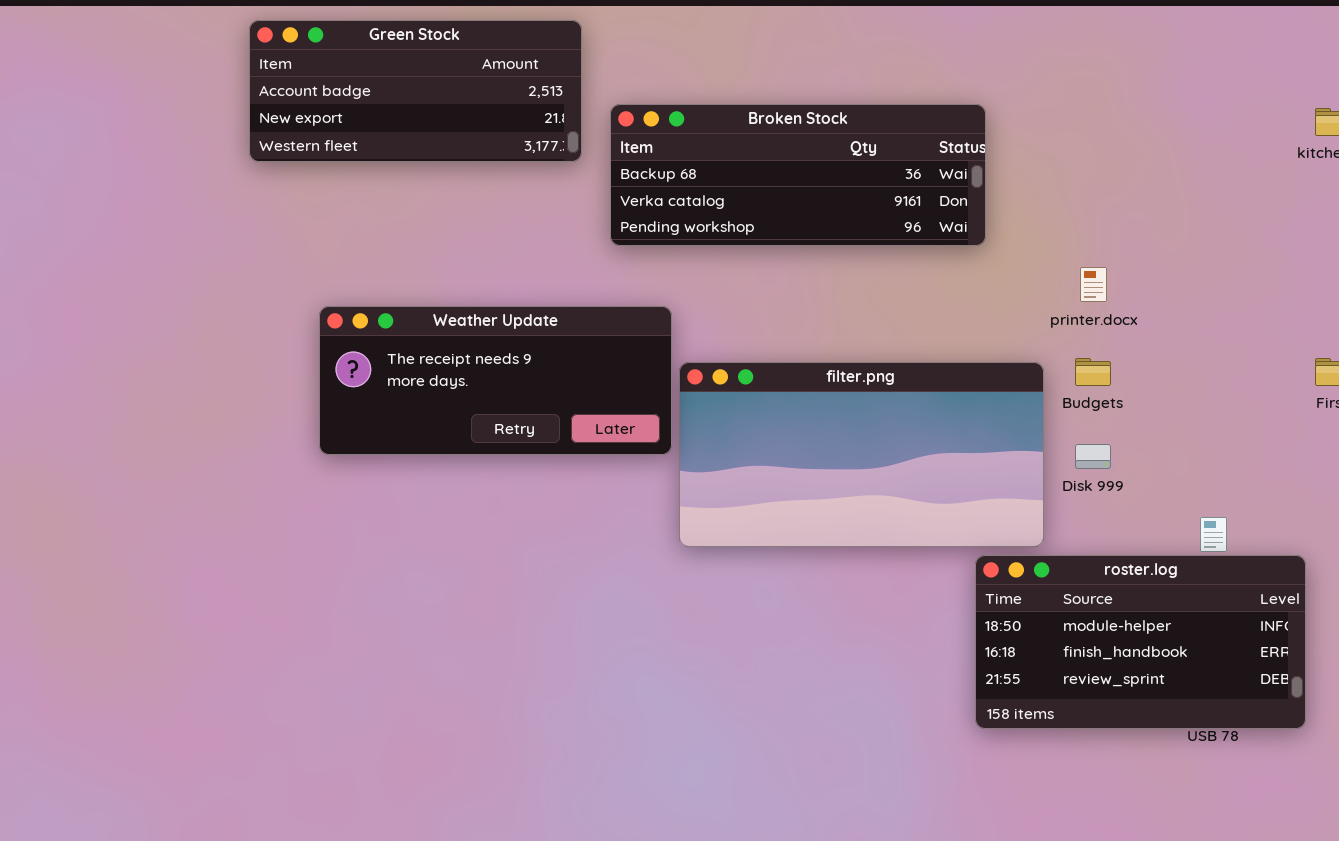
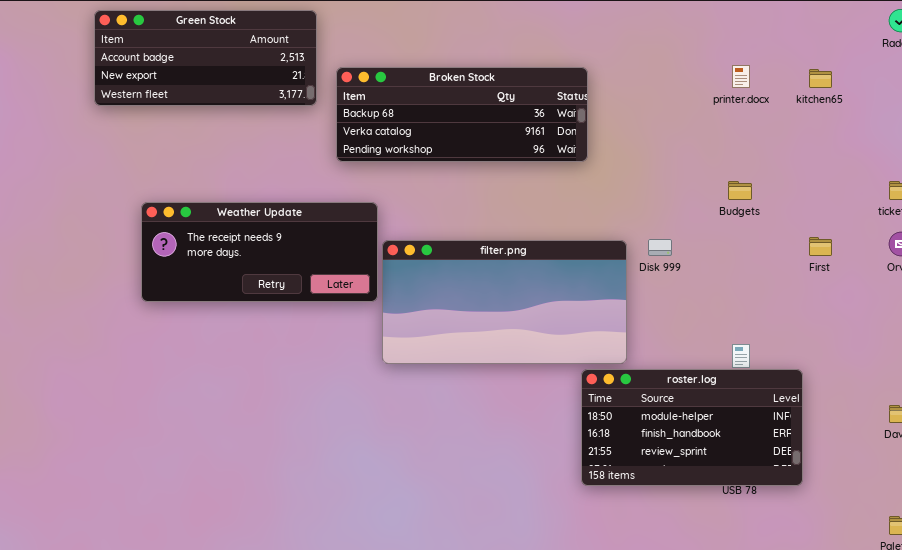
printer.docx: [1080,267,1107,302] -> [732,65,750,88], moved
Budgets: [1075,358,1111,386] -> [728,181,752,200], moved
Disk 999: [1075,444,1111,469] -> [648,239,672,256], moved

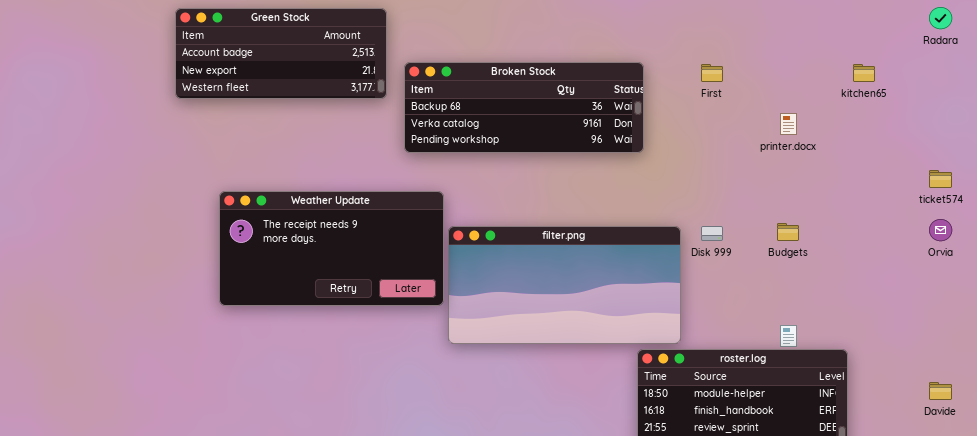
printer.docx: [732,65,750,88] -> [780,113,797,135], moved
Budgets: [728,181,752,200] -> [777,223,799,241], moved
Weather Update: [141,202,378,302] -> [219,191,444,306], resized
First: [809,237,832,256] -> [701,64,723,82], moved

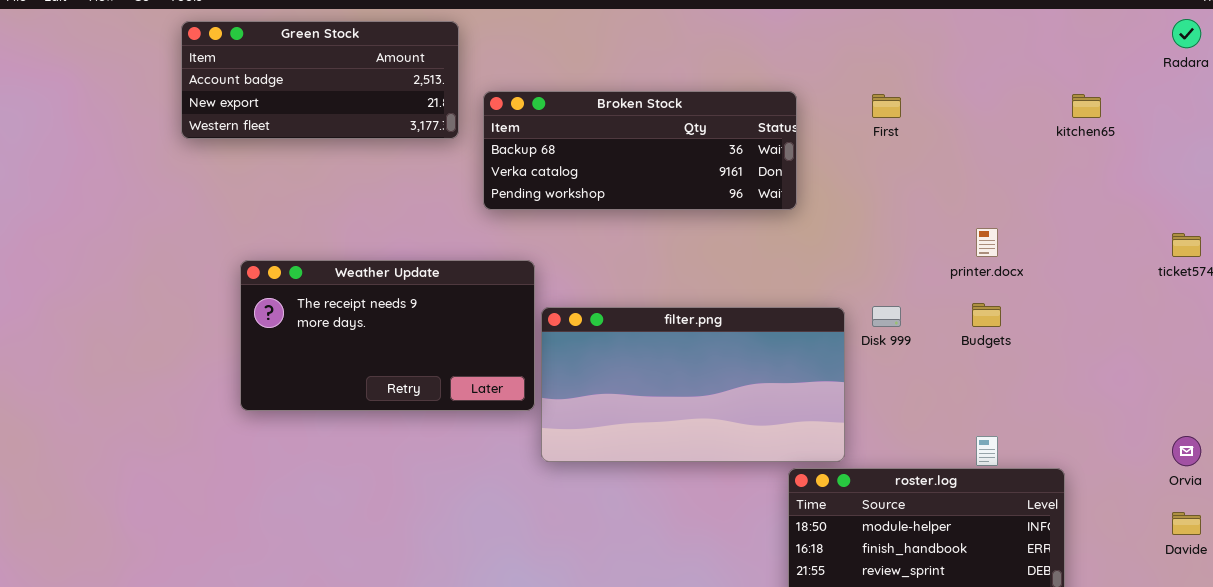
printer.docx: [780,113,797,135] -> [976,228,998,257], moved
Orvia: [929,219,952,241] -> [1172,436,1201,466], moved

